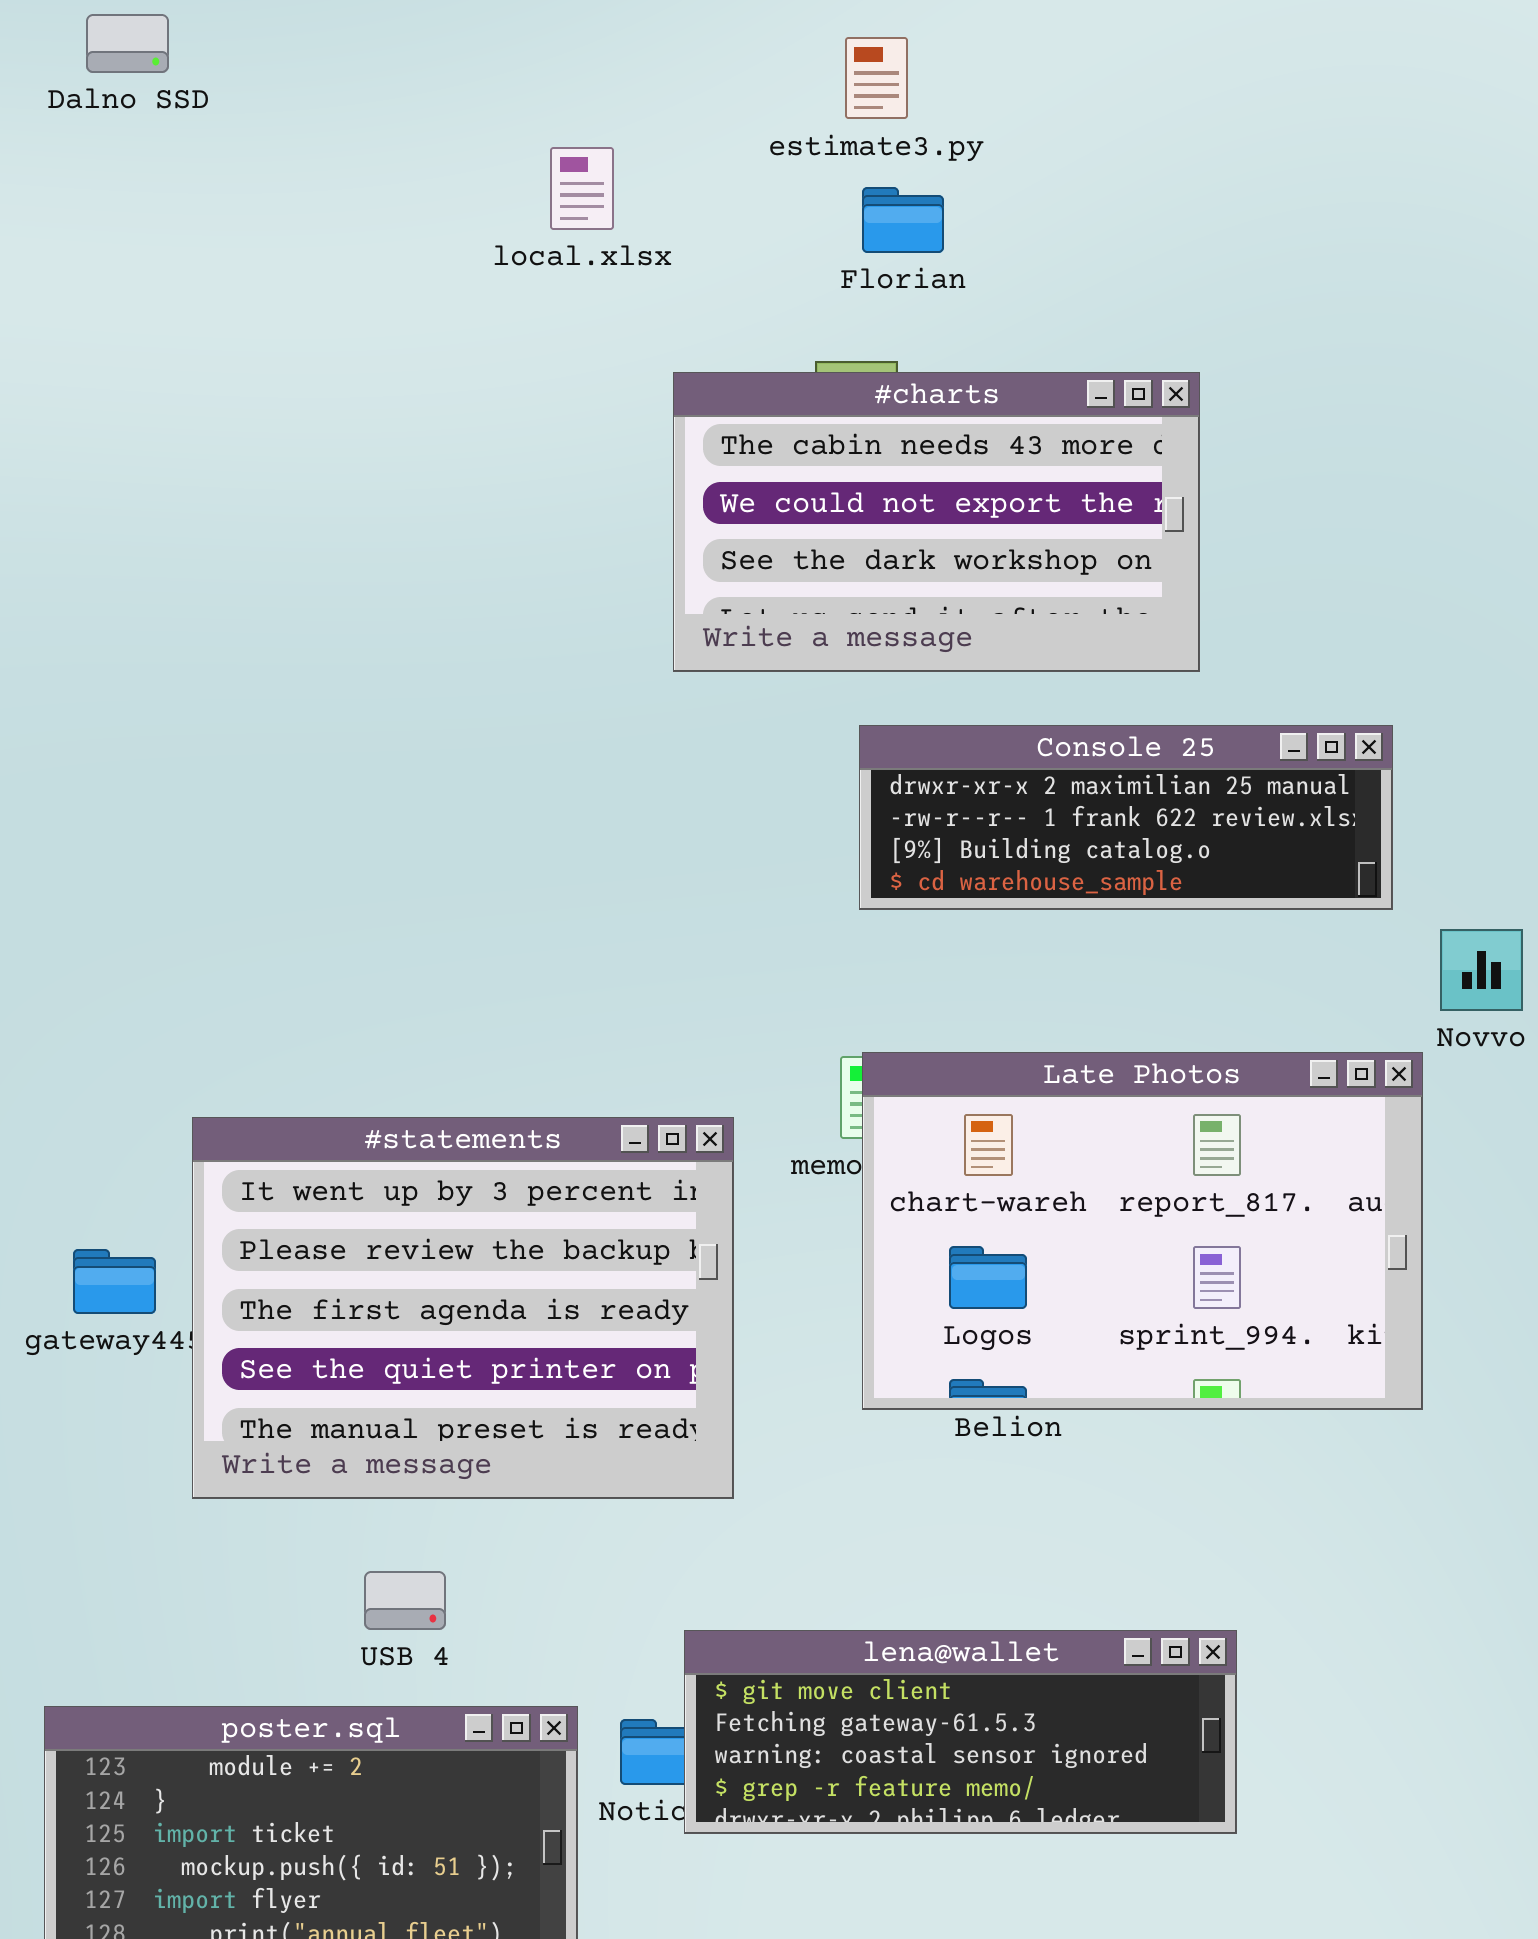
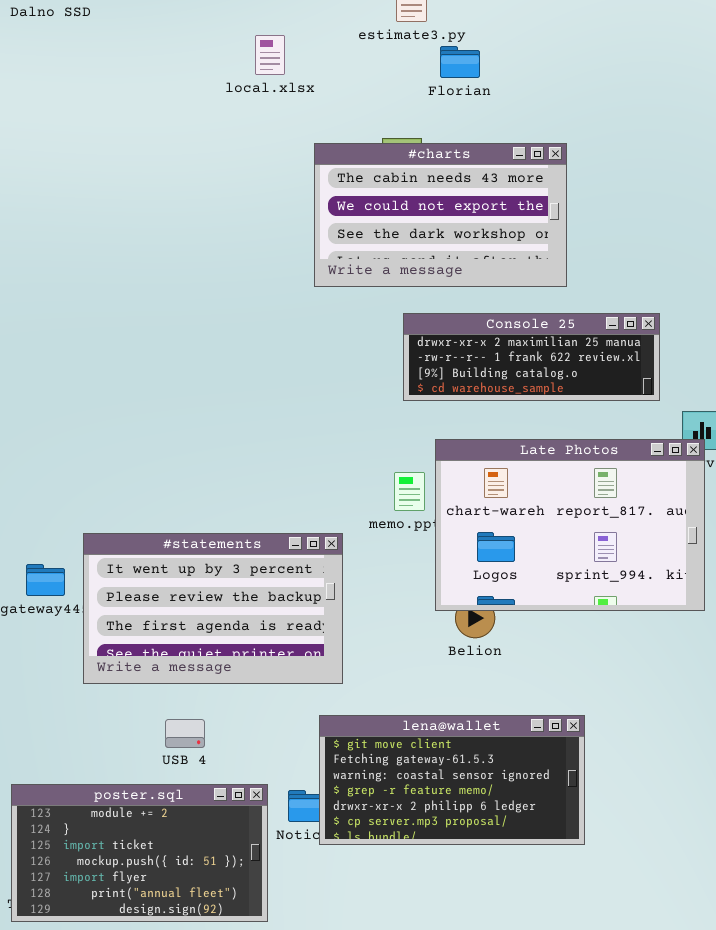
Florian: [862,187,944,253] -> [440,46,480,78], moved
Late Photos: [862,1052,1423,1410] -> [435,439,705,611], moved
#statements: [192,1117,734,1499] -> [83,533,343,684], resized
lena@wallet: [684,1630,1237,1834] -> [319,715,585,845], resized

